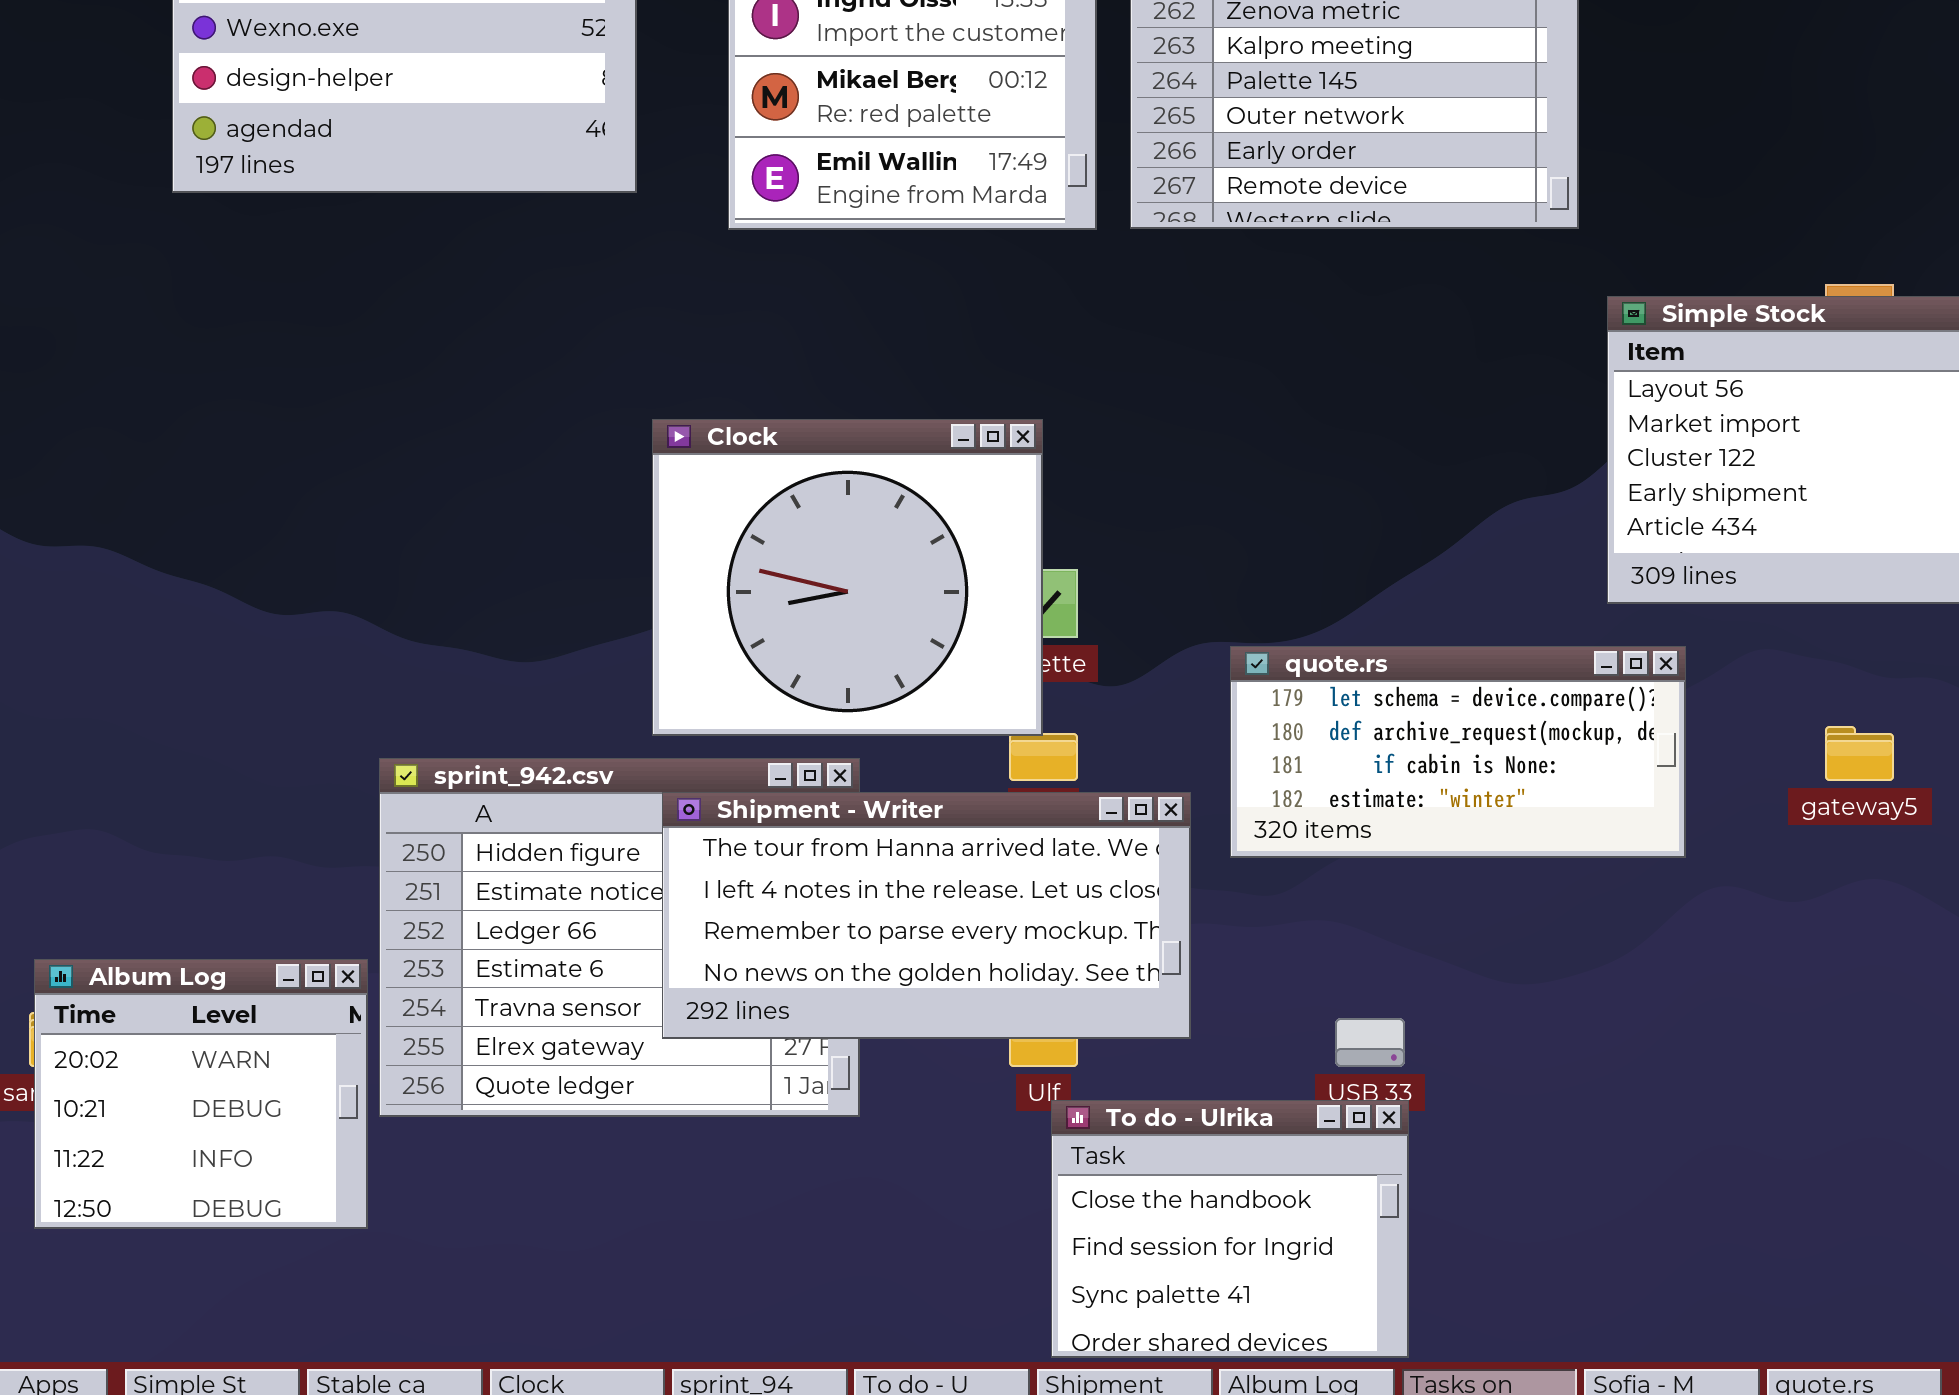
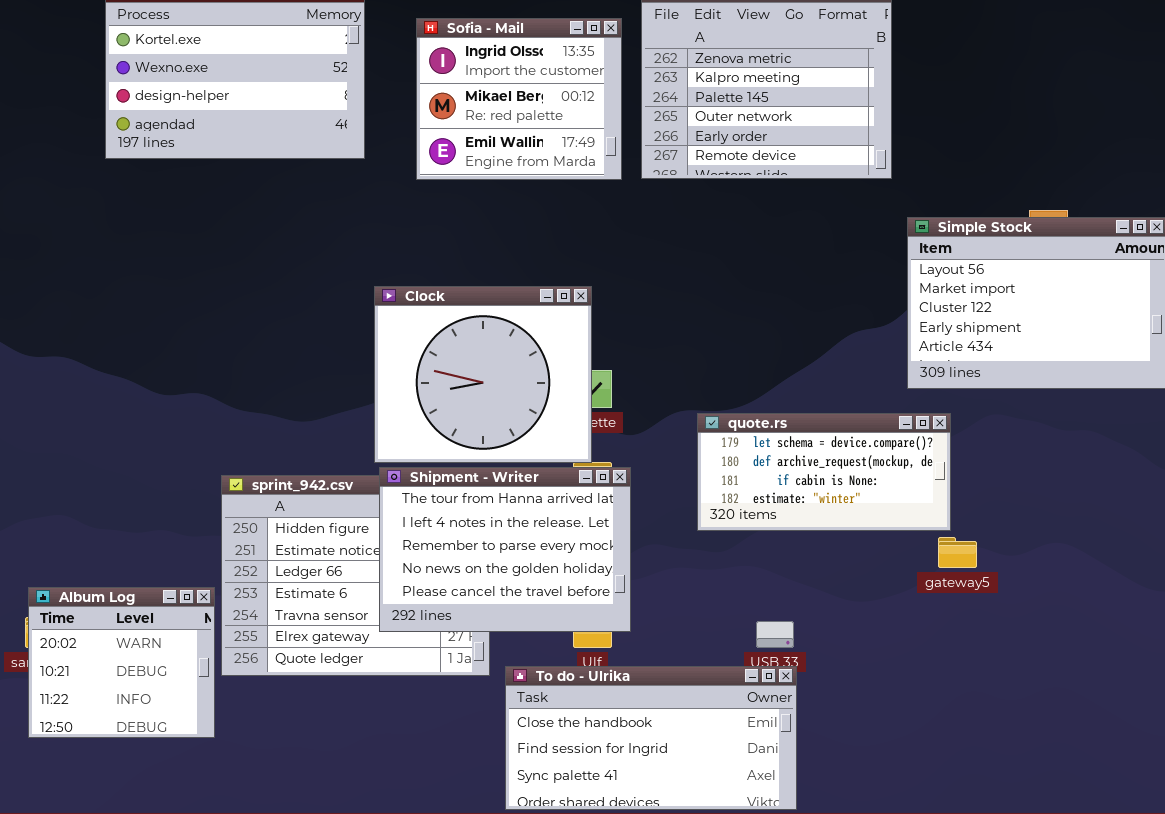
gateway5: [1825,726,1894,781] -> [938,537,977,568], moved
Shipment - Writer: [662,792,1191,1039] -> [379,467,631,632], resized
To do - Ulrika: [1051,1100,1409,1358] -> [505,666,797,810], resized

